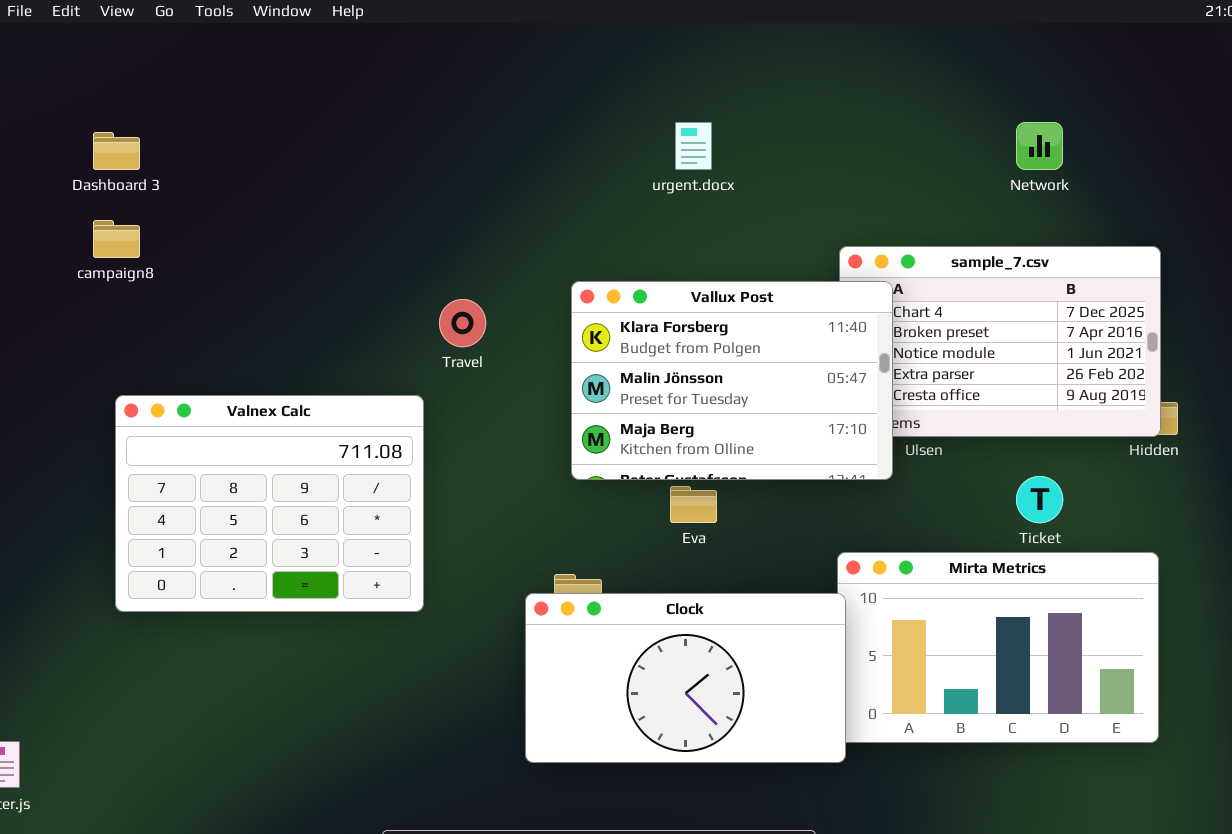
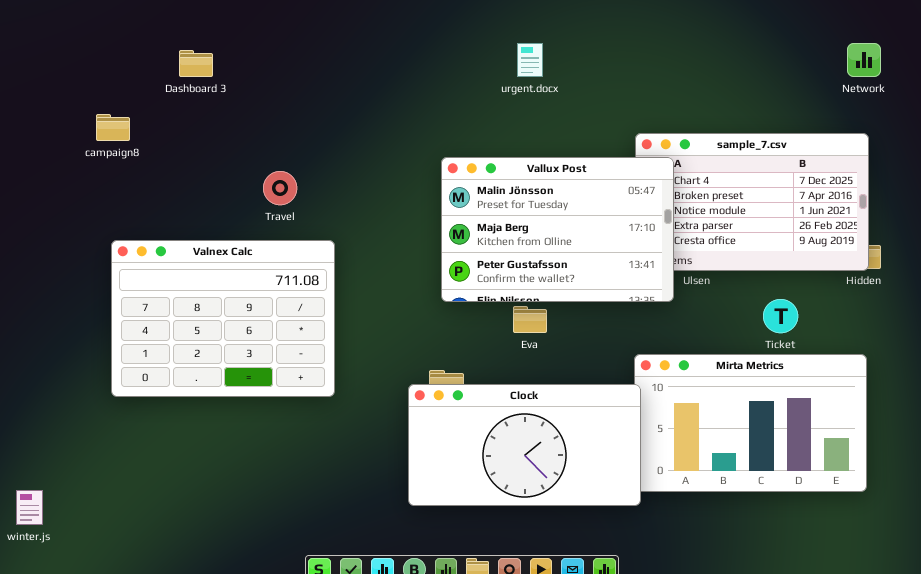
Network: [1016,122,1063,170] -> [847,43,881,77], moved
Dashboard 3: [93,132,140,170] -> [179,50,213,77], moved
Vallux Post: [571,281,893,480] -> [441,157,674,302], scrolled down 1 row
Travel: [439,299,486,347] -> [263,171,297,205], moved

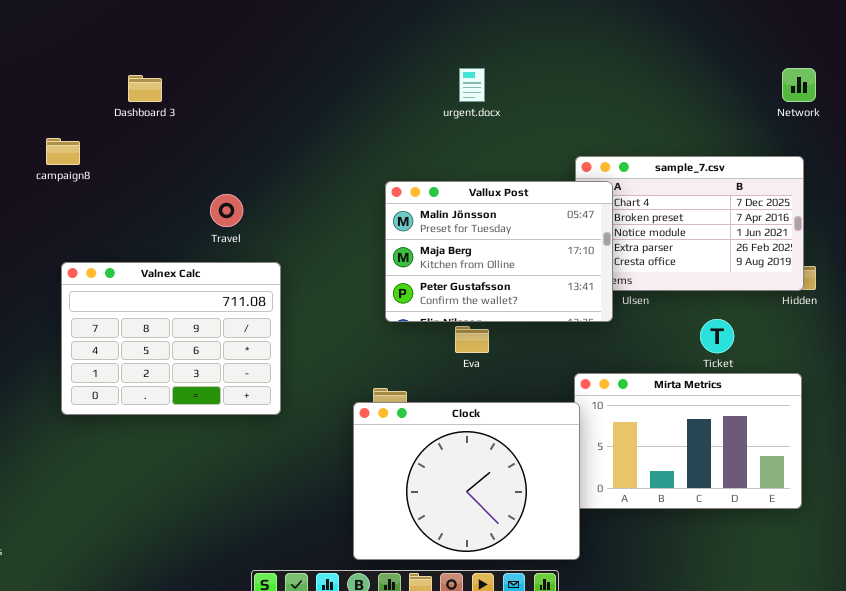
Clock: [408,384,641,506] -> [353,402,580,560], resized

